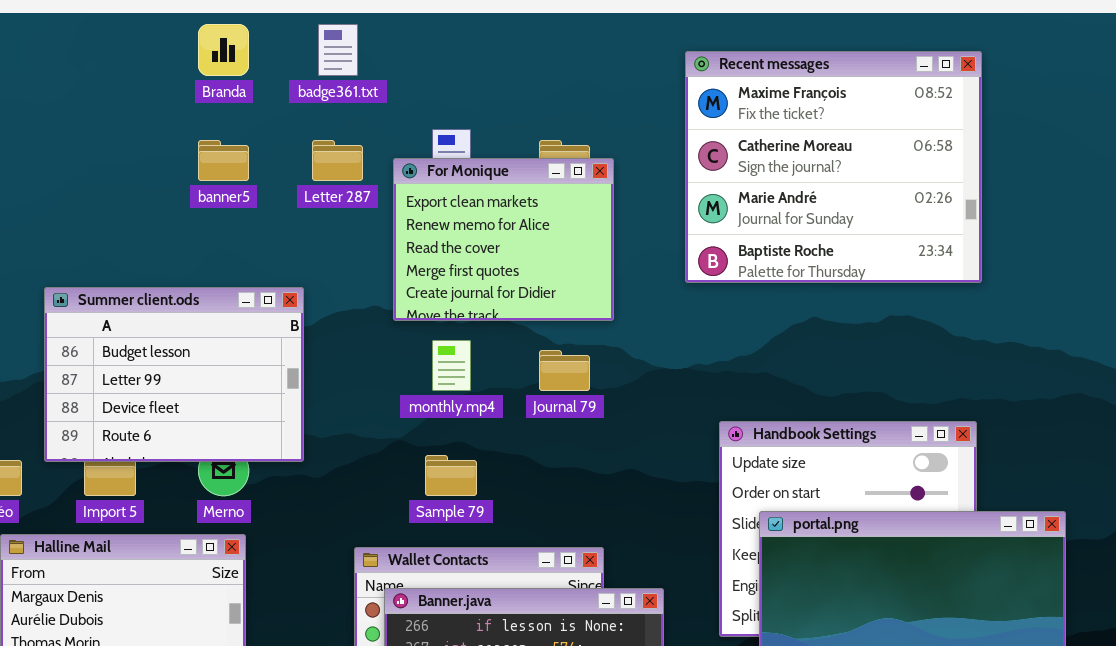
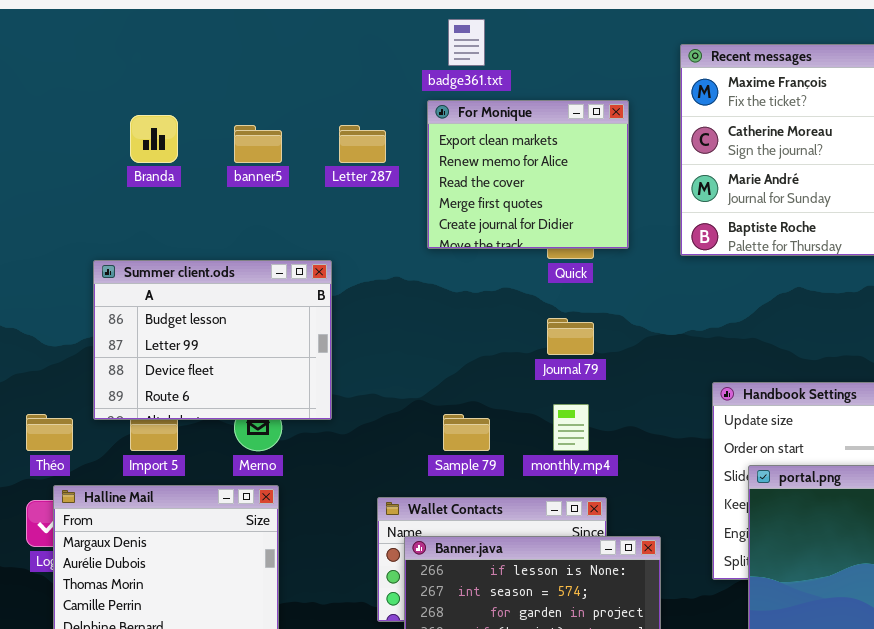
Branda: [198,24,249,76] -> [130,115,178,163], moved
badge361.txt: [318,24,358,76] -> [448,19,485,66], moved
For Monique: [393,158,614,321] -> [427,100,629,249], moved
monthly.mp4: [432,340,471,391] -> [553,404,589,451], moved

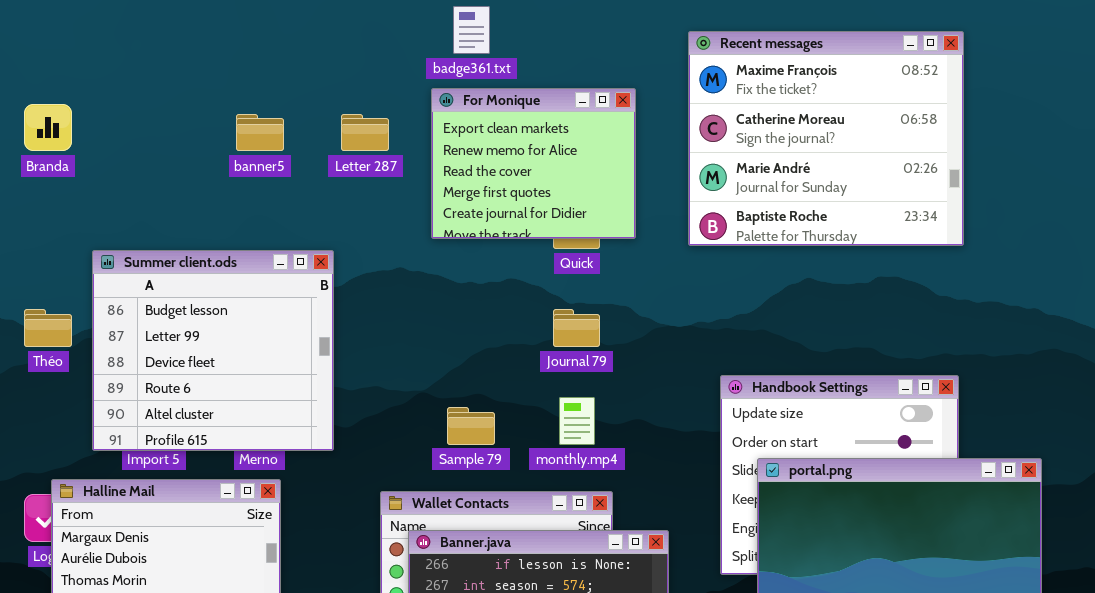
Branda: [130,115,178,163] -> [24,104,72,151], moved
Summer client.ods: [93,260,332,420] -> [92,250,334,451], resized
Théo: [26,414,73,451] -> [24,309,72,347], moved

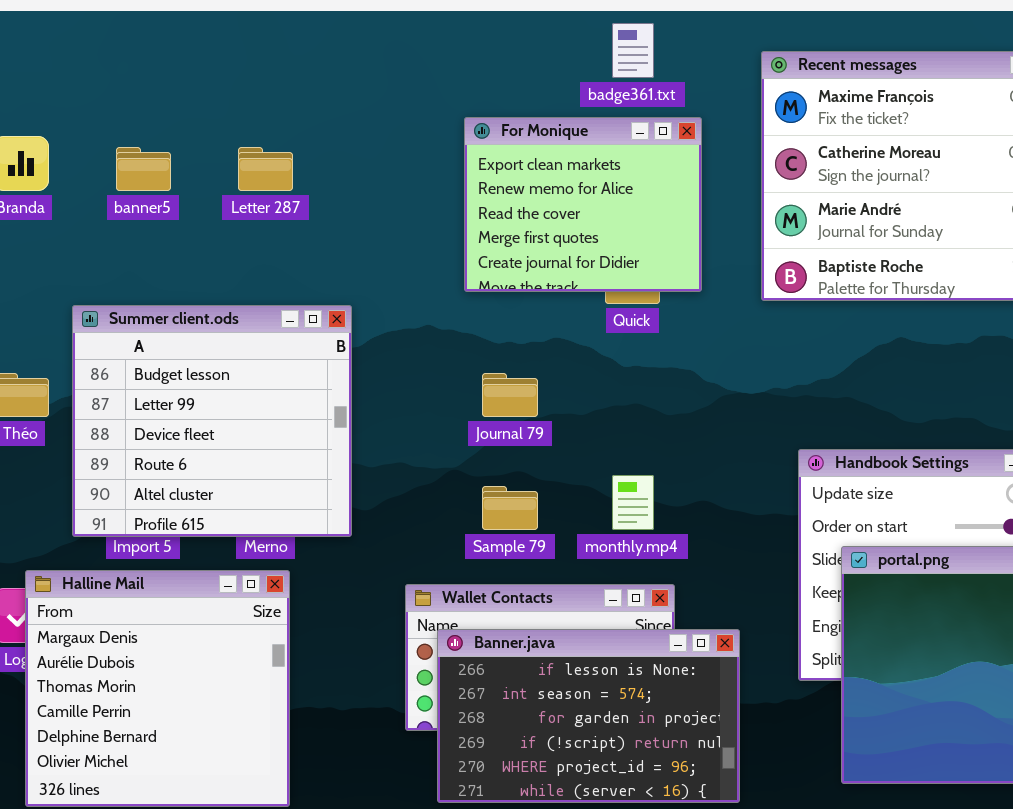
badge361.txt: [453,6,490,54] -> [612,23,654,78], moved
banner5: [236,114,284,151] -> [116,147,171,191], moved
Letter 287: [341,114,389,151] -> [238,147,293,191], moved
Journal 79: [553,309,600,347] -> [482,373,538,417], moved

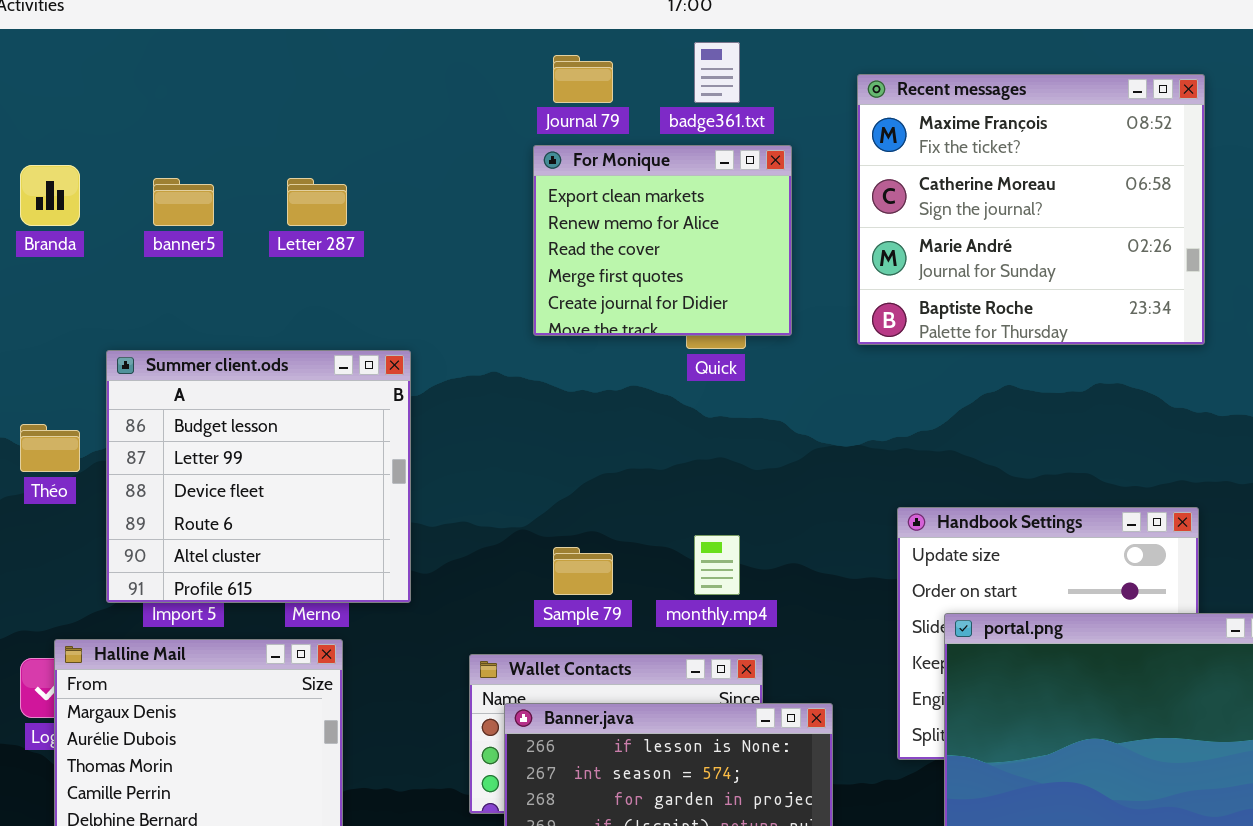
Journal 79: [482,373,538,417] -> [553,55,613,103], moved

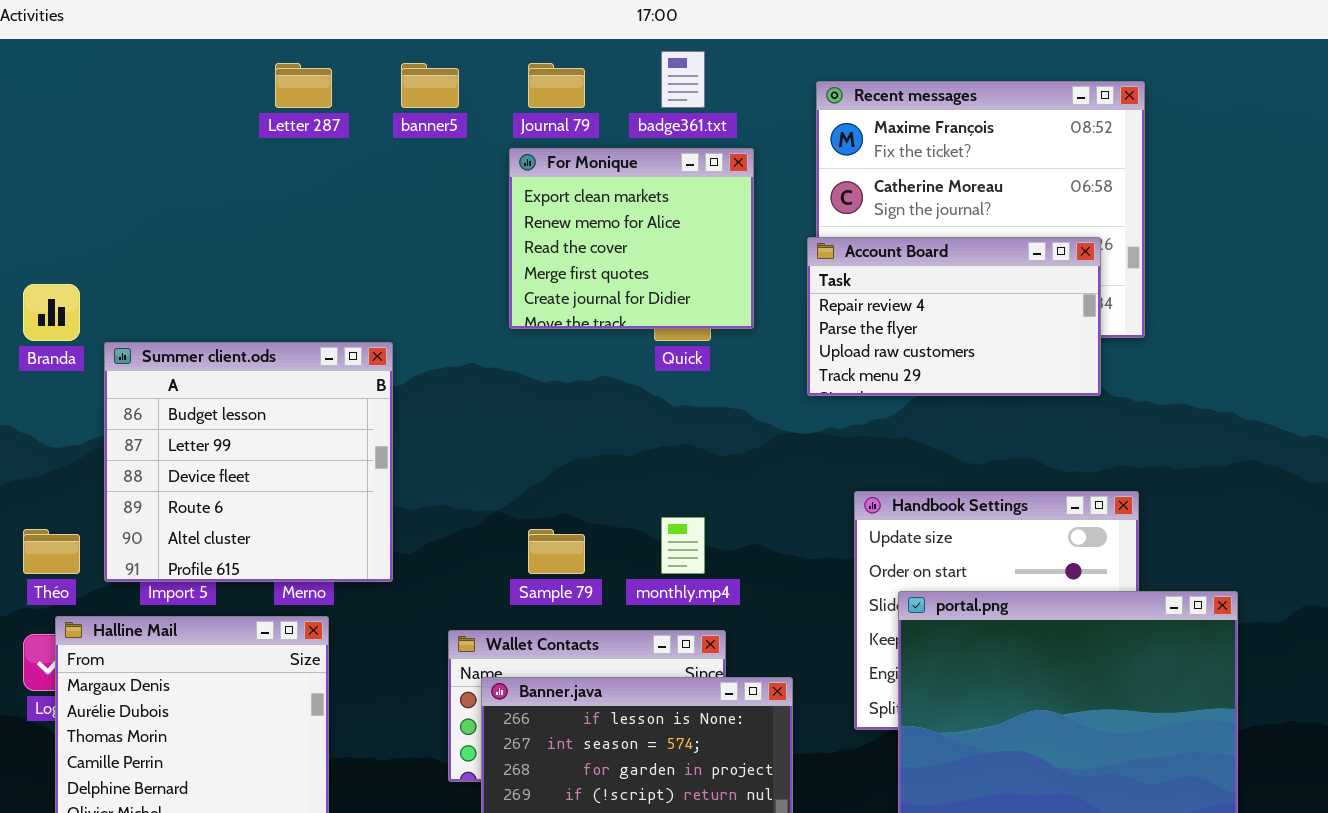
Branda: [20,165,80,226] -> [23,284,80,341], moved
banner5: [153,178,214,226] -> [401,63,459,108], moved
Letter 287: [287,178,347,226] -> [275,63,332,108], moved
Account Board: none -> [807,237,1101,396], opened
Théo: [20,424,80,472] -> [23,529,80,574], moved

